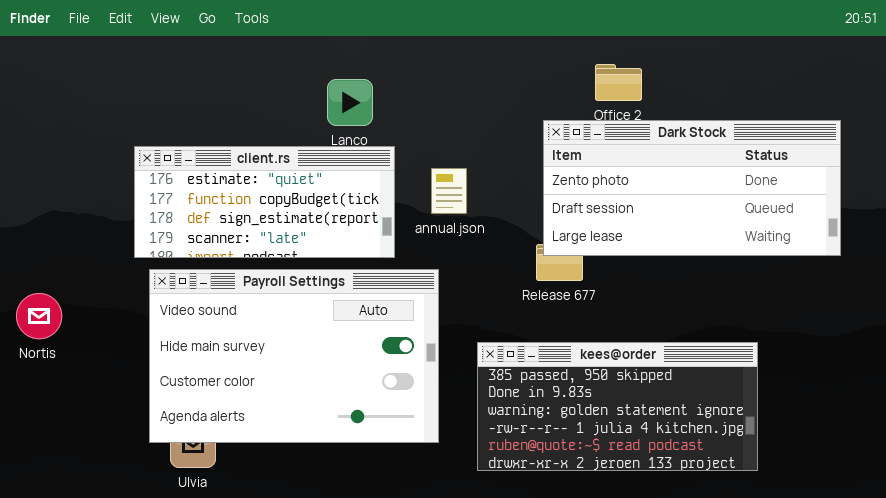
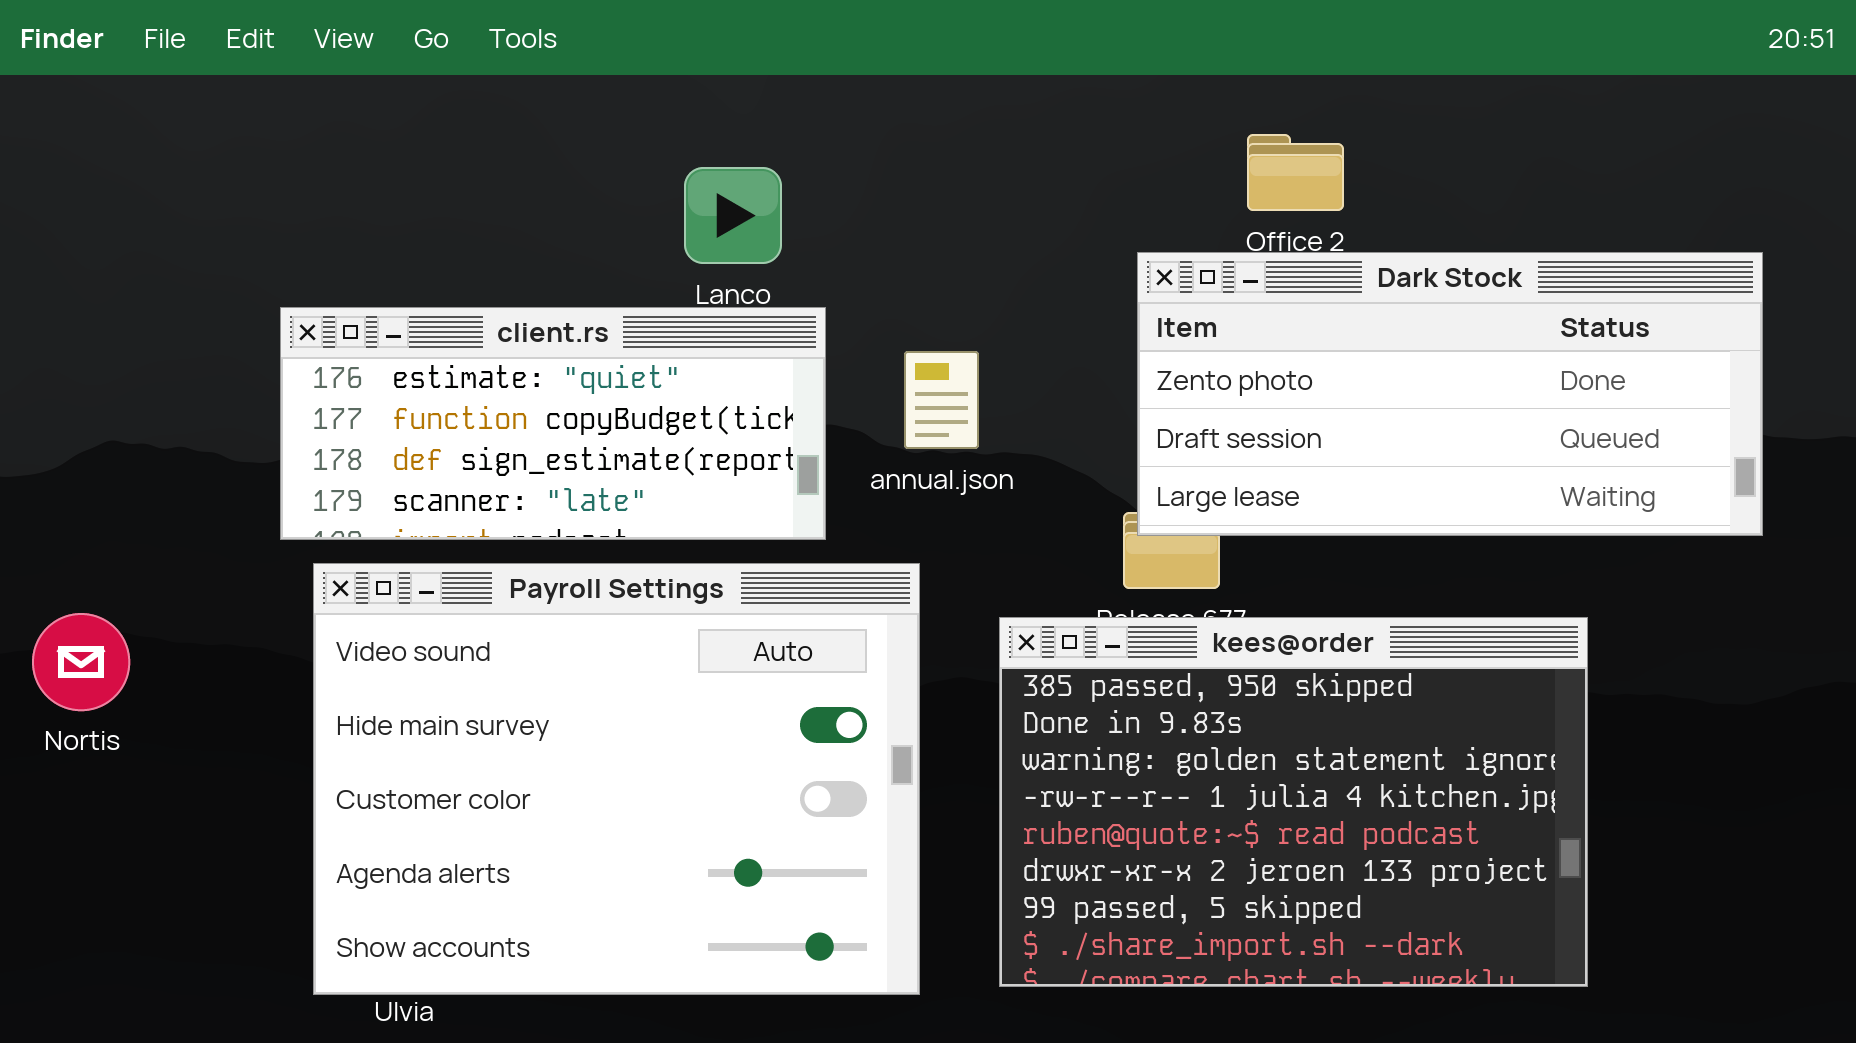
Payroll Settings: [149,269,439,443] -> [313,563,920,995], resized
kees@order: [477,342,758,471] -> [999,617,1588,987], resized

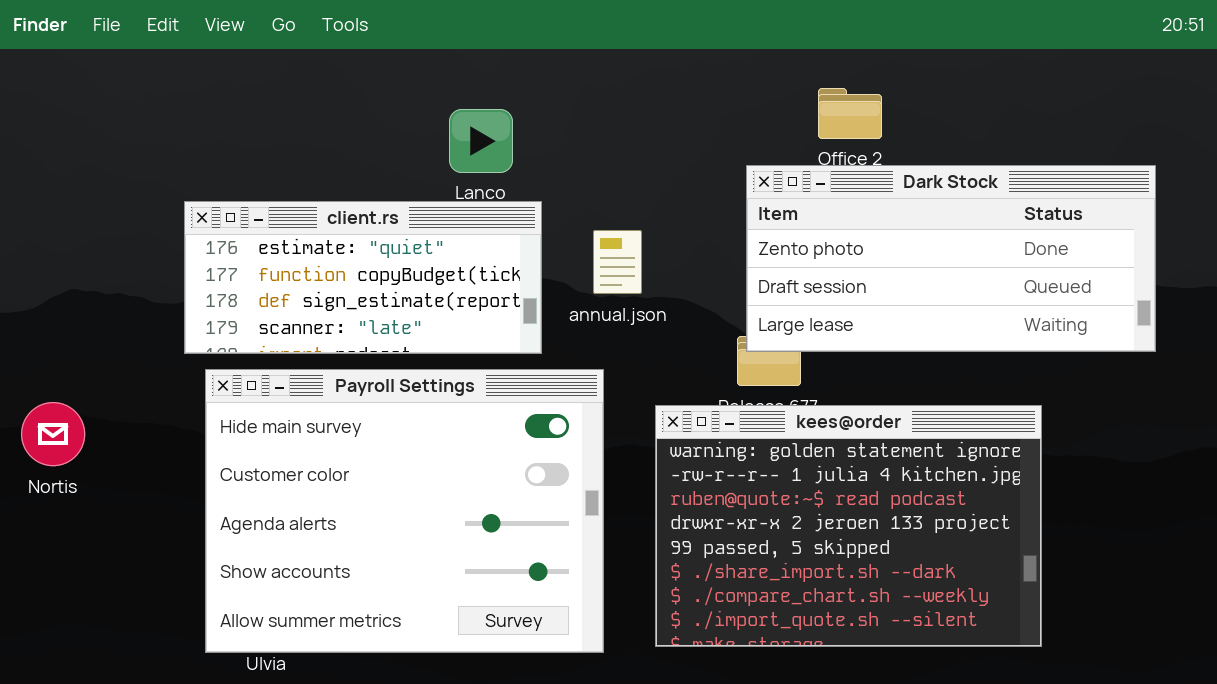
Payroll Settings: [313,563,920,995] -> [205,369,604,653], scrolled down 1 row
kees@order: [999,617,1588,987] -> [655,405,1042,647], scrolled down 2 rows

